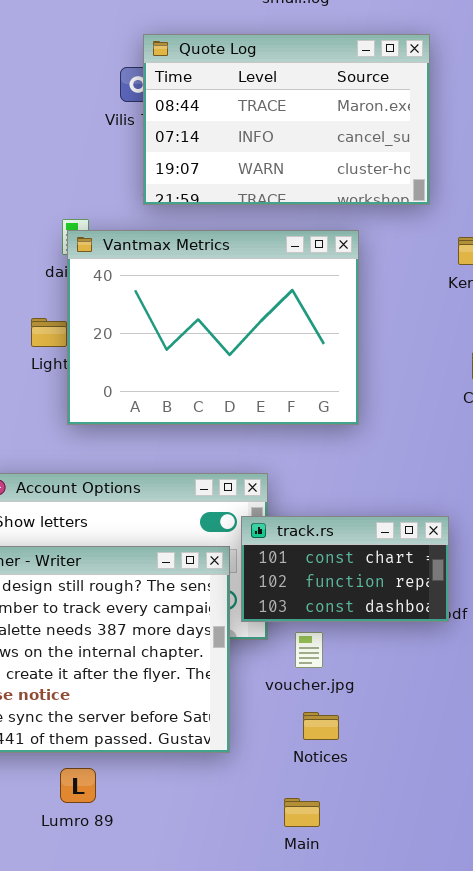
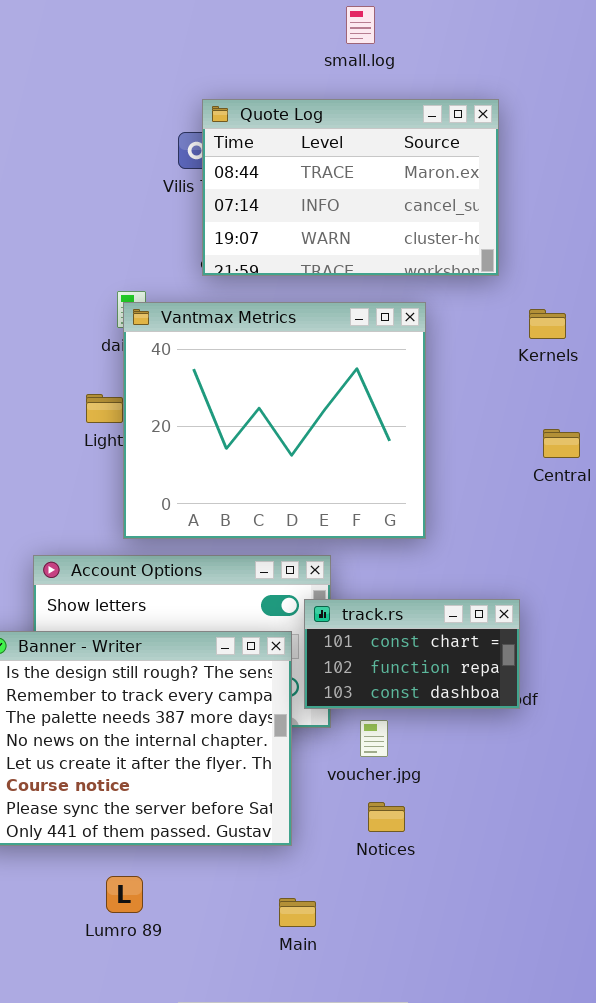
Vantmax Metrics: [67,230,359,425] -> [123,302,426,539], resized
Lumro 89: [60,768,96,803] -> [106,876,143,913], moved
Main: [284,798,320,827] -> [279,898,316,927], moved

